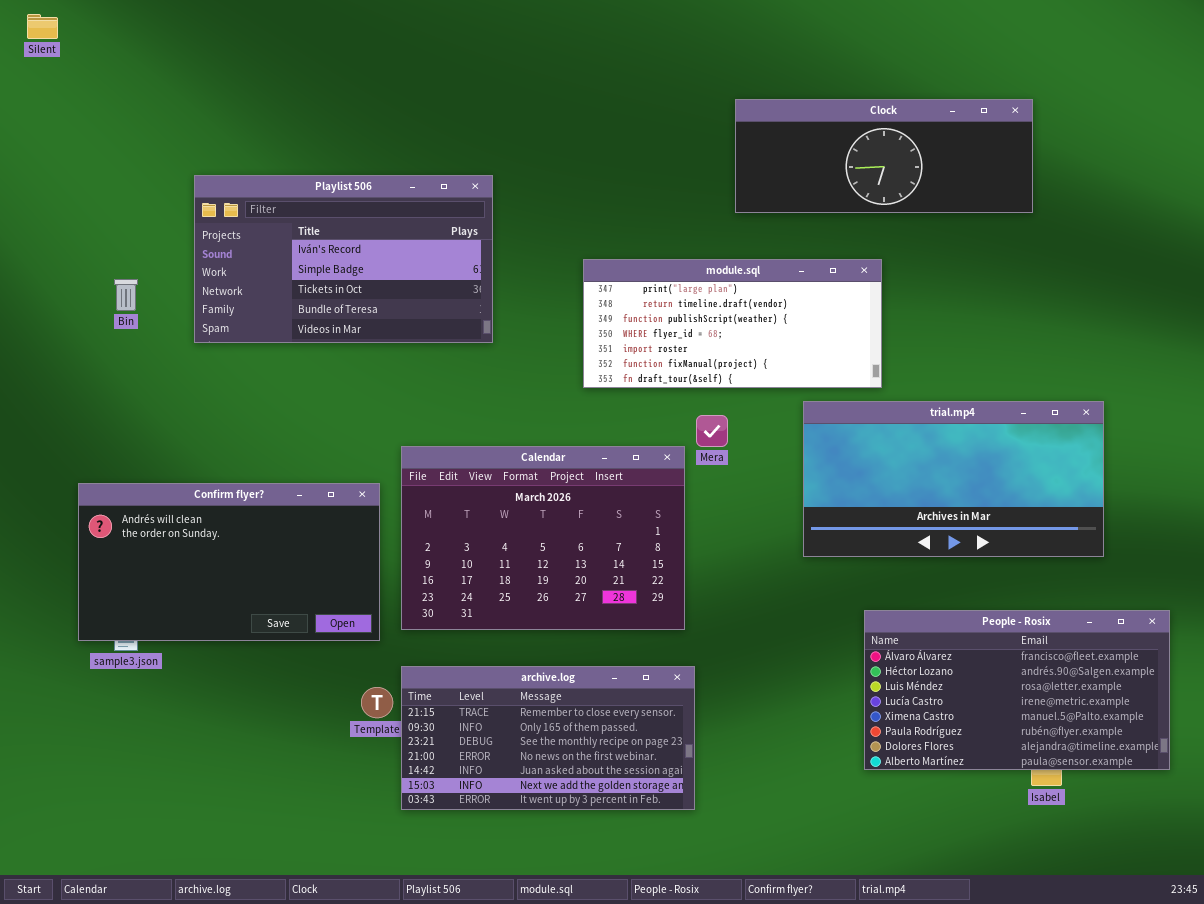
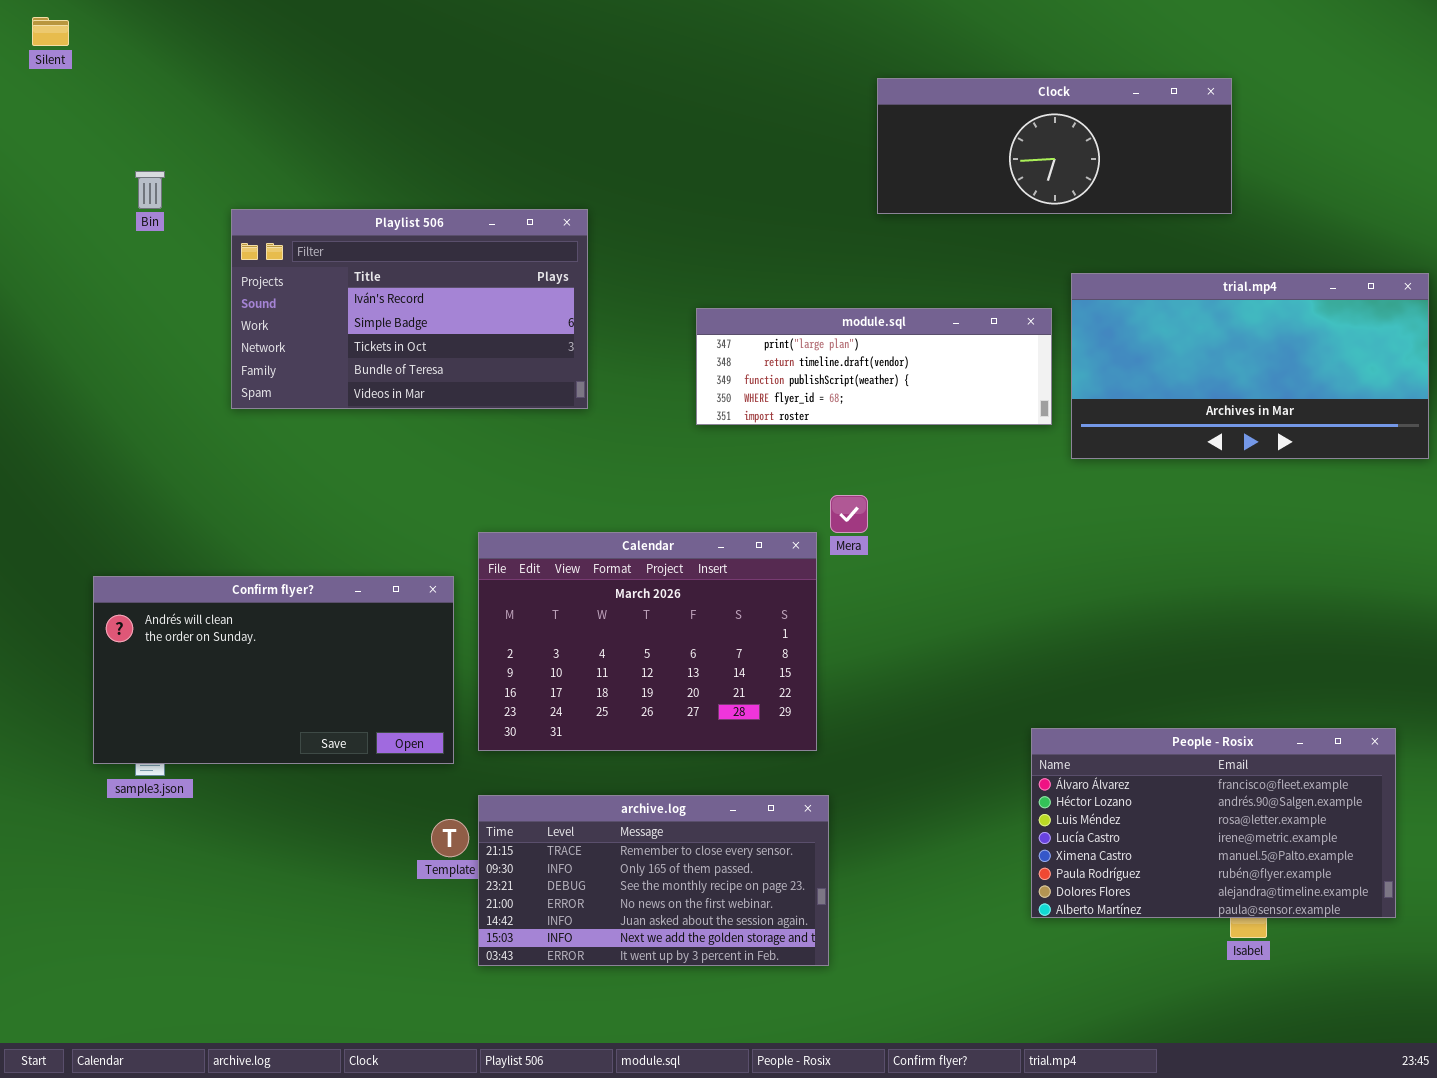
Clock: [735,99,1033,213] -> [877,78,1232,214], moved
module.sql: [583,259,882,388] -> [696,308,1052,425], resized
Bin: [114,279,138,311] -> [135,171,165,209], moved
trial.mp4: [803,401,1104,557] -> [1071,273,1429,459], moved

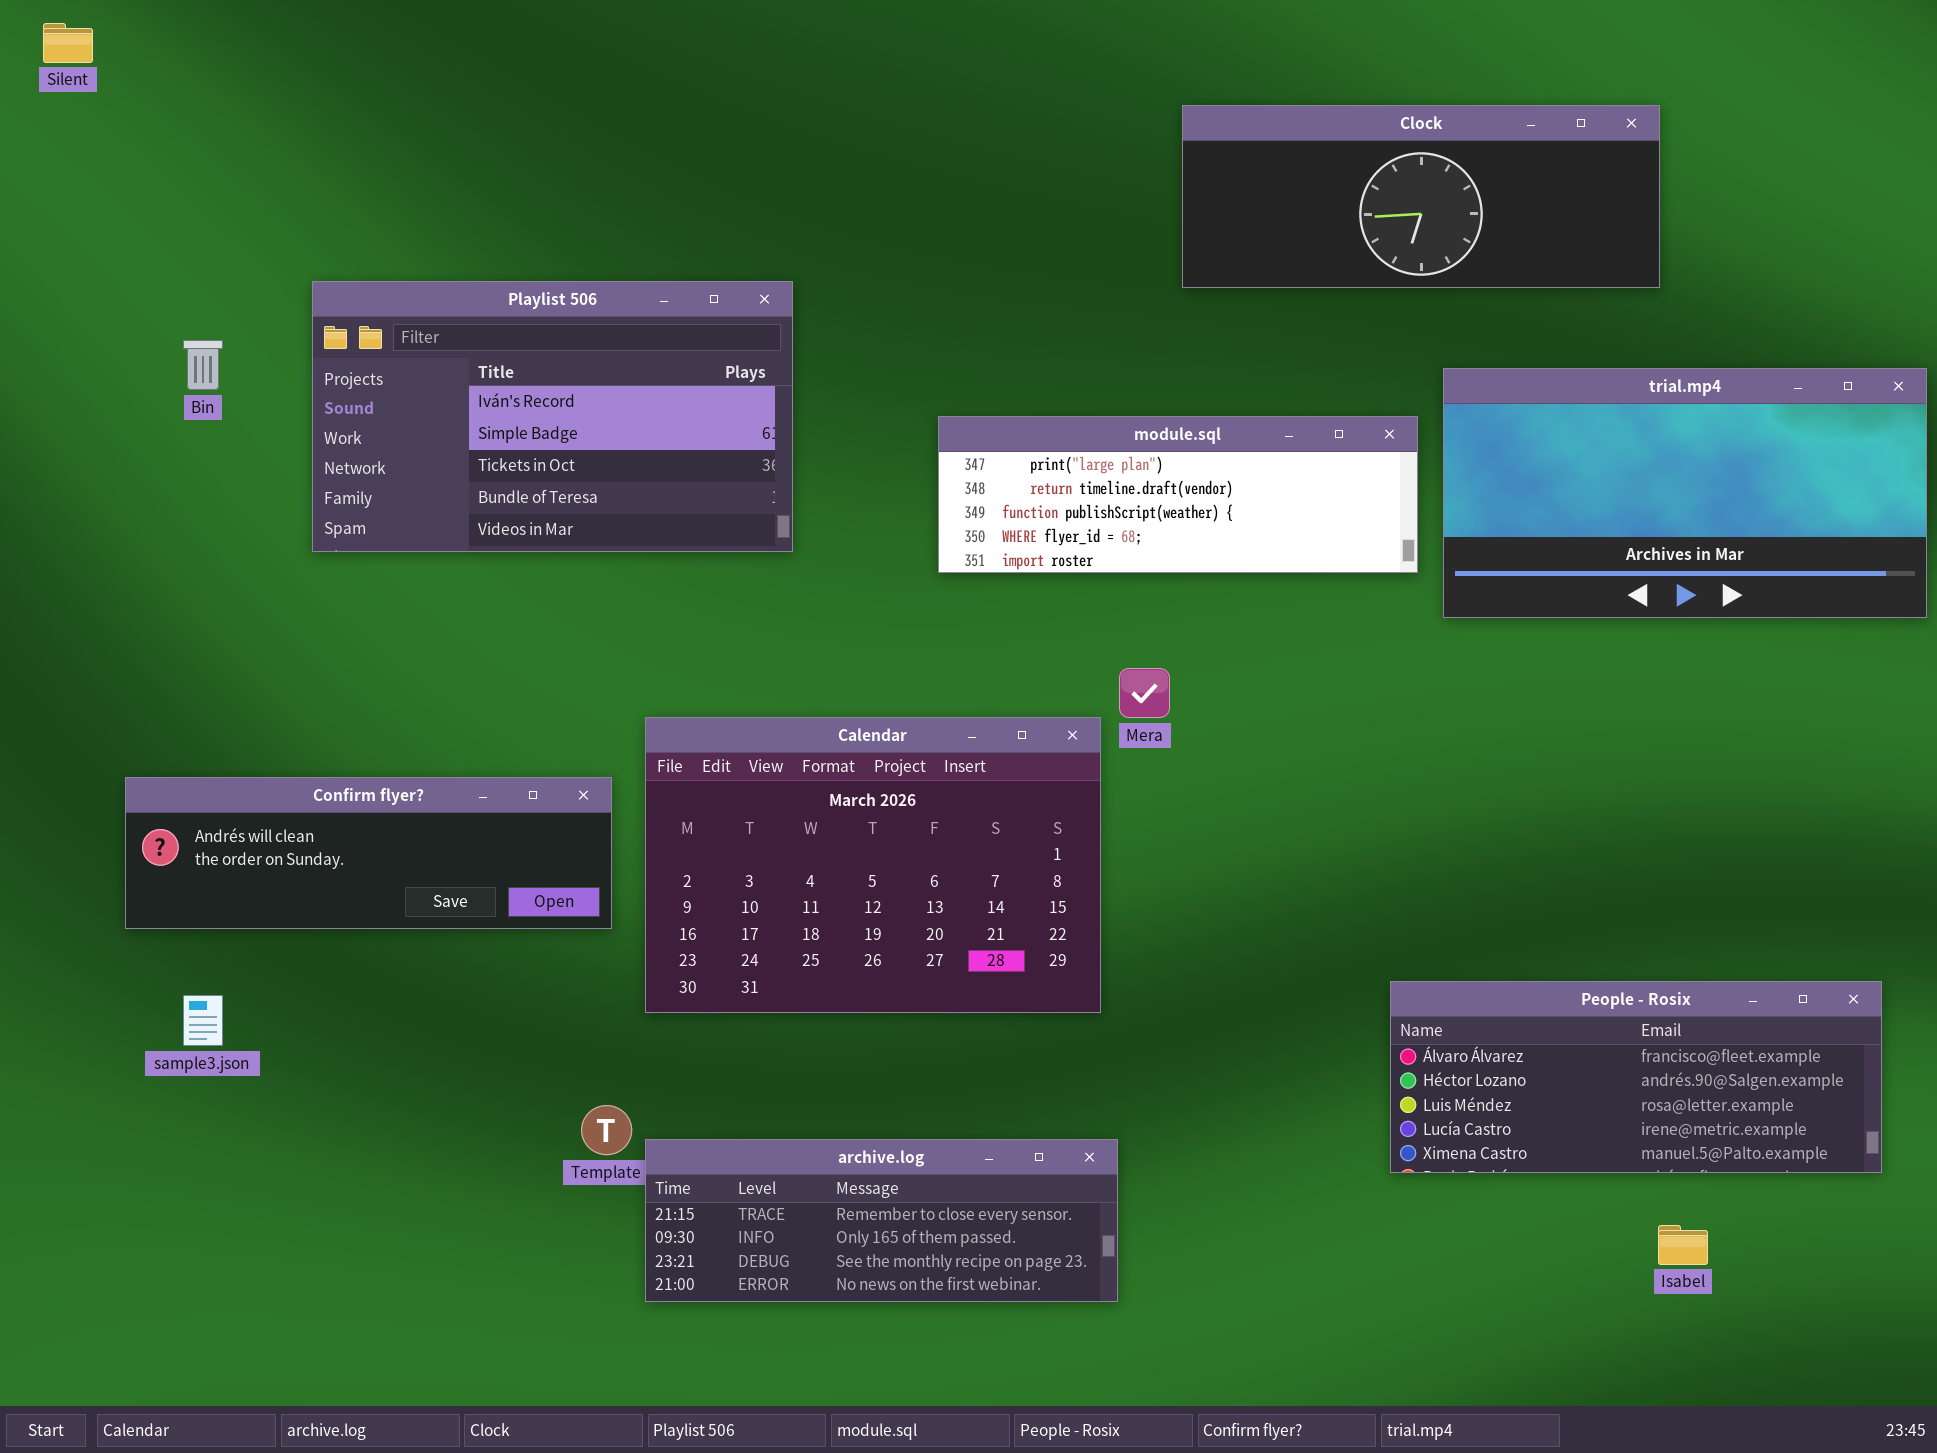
Bin: [135,171,165,209] -> [183,340,223,390], moved
Confirm flyer?: [93,576,454,764] -> [125,777,612,929], resized
People - Rosix: [1031,728,1396,918] -> [1390,981,1882,1173], resized
archive.log: [478,795,829,966] -> [645,1139,1118,1302], resized

